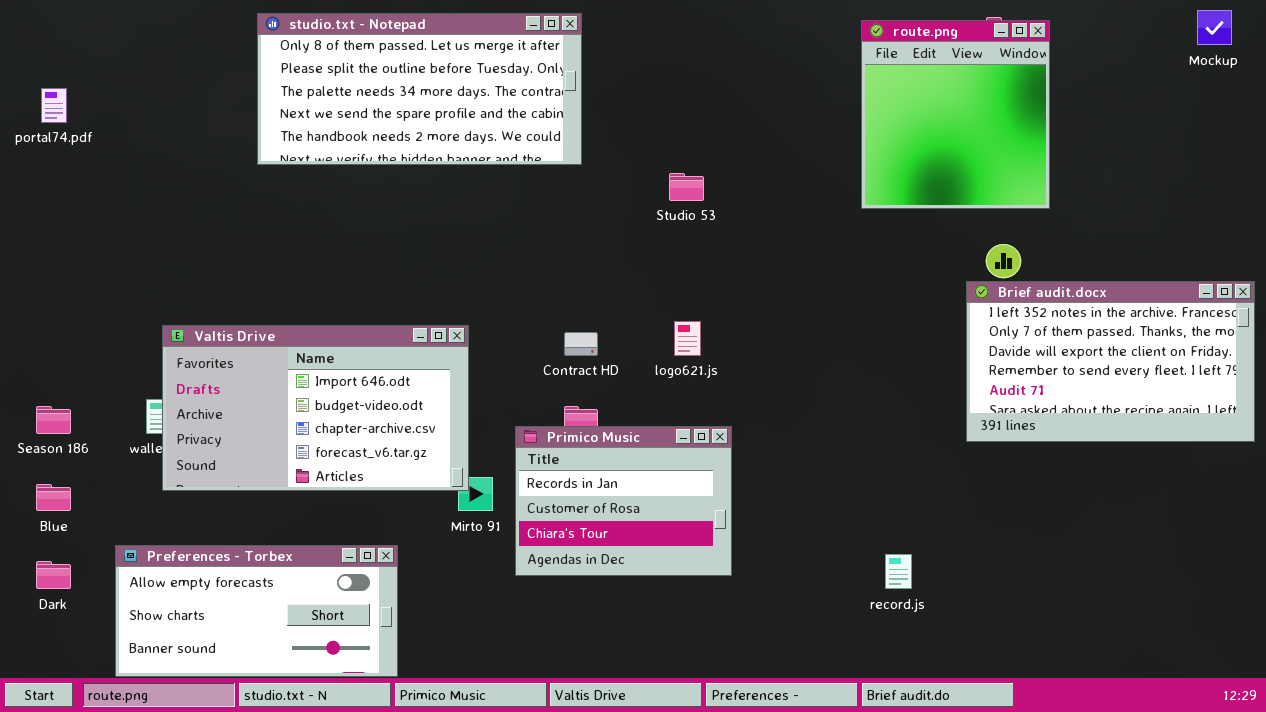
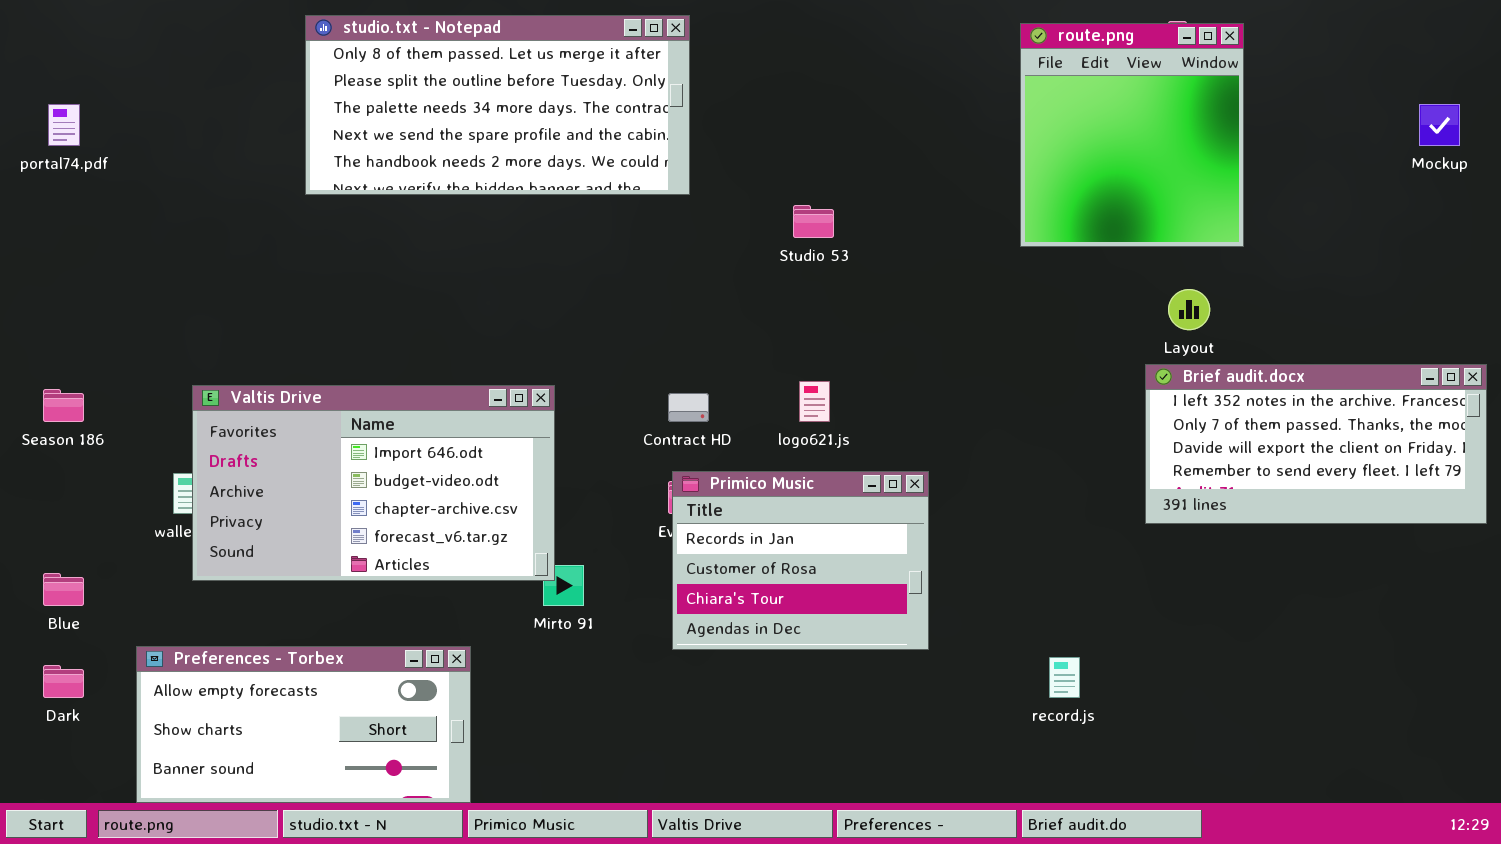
Mockup: [1197,10,1232,45] -> [1419,104,1460,146], moved
Brief audit.docx: [966,281,1255,442] -> [1145,364,1487,524], resized
Season 186: [36,406,71,434] -> [43,389,84,422], moved
Primico Music: [515,426,732,576] -> [672,471,929,650], moved

